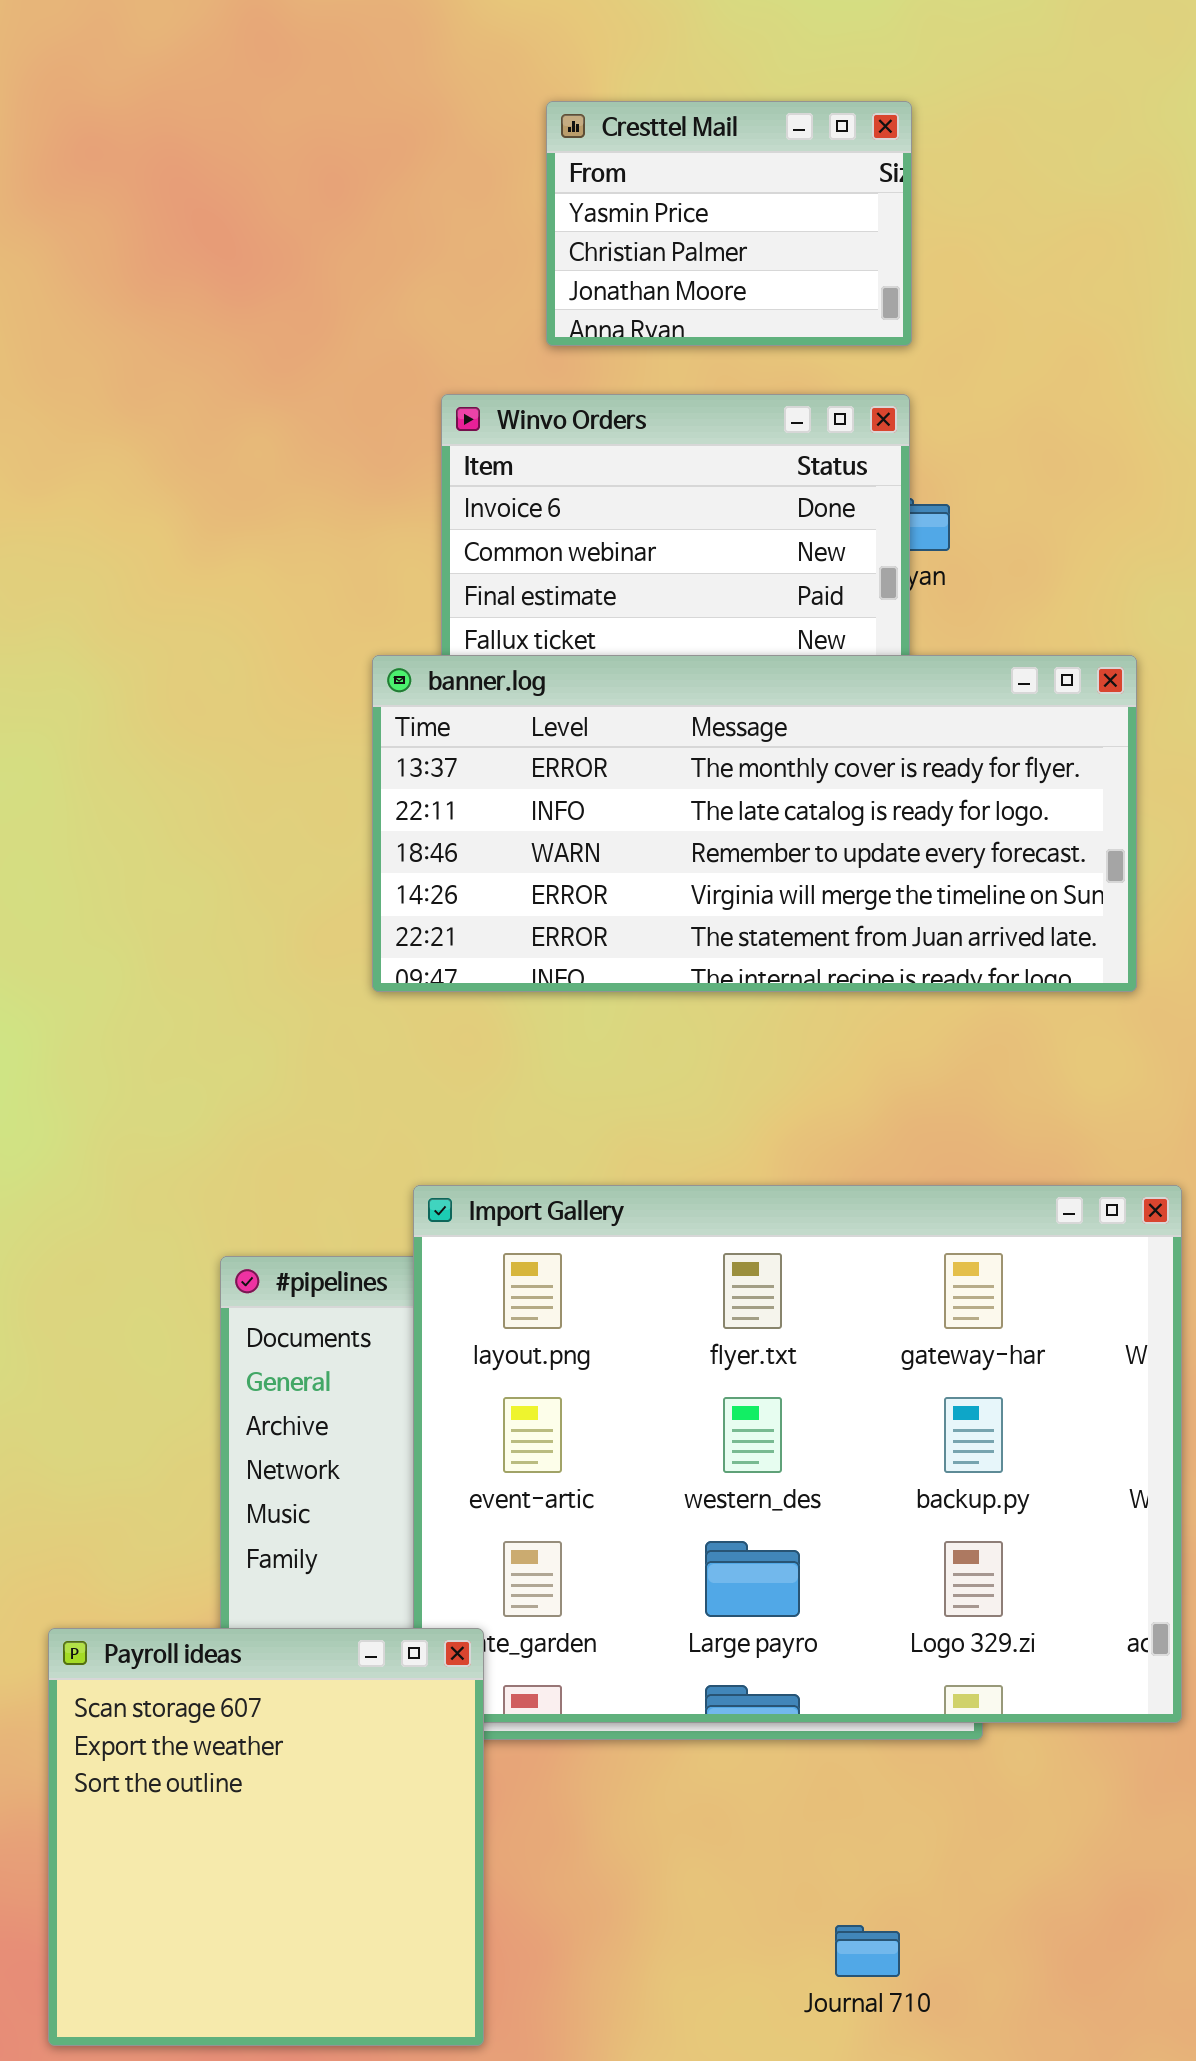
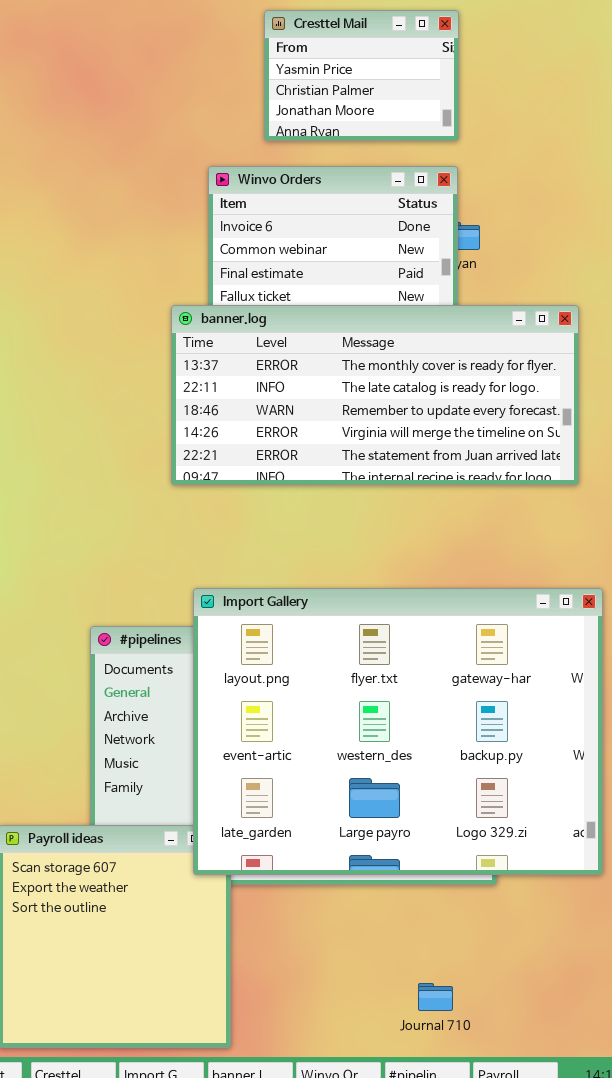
Import Gallery: [413,1185,1182,1723] -> [193,588,603,875], raised

